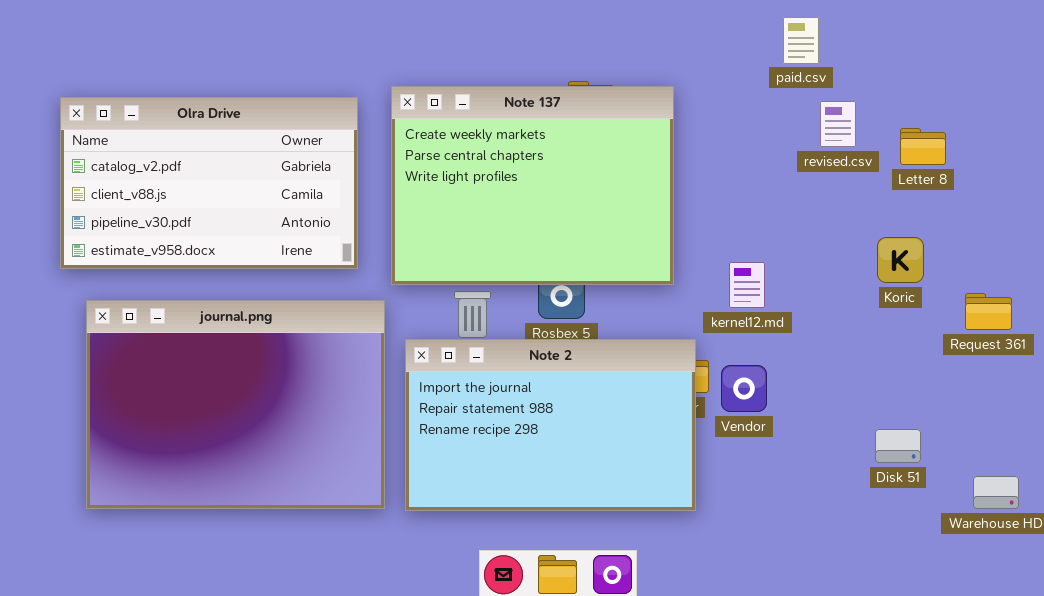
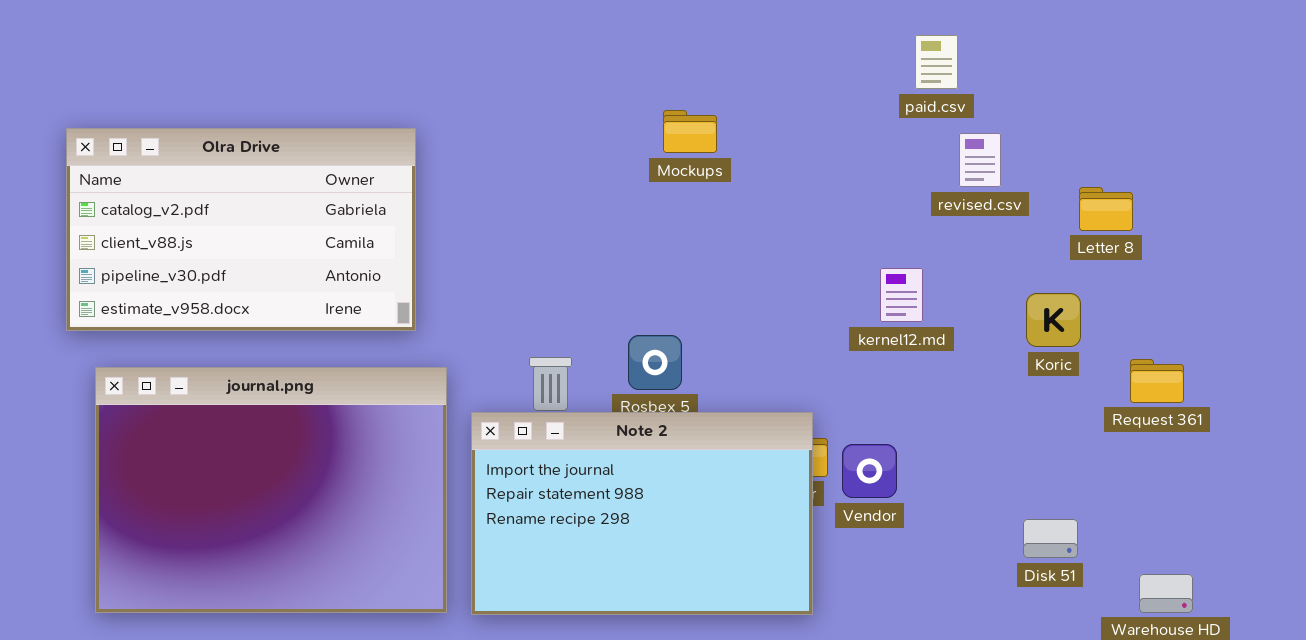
Note 137: [391,86,674,285] -> none, closed
Letter 8: [900,128,946,165] -> [1079,187,1133,231], moved
kernel12.md: [729,262,765,308] -> [880,268,923,322], moved

